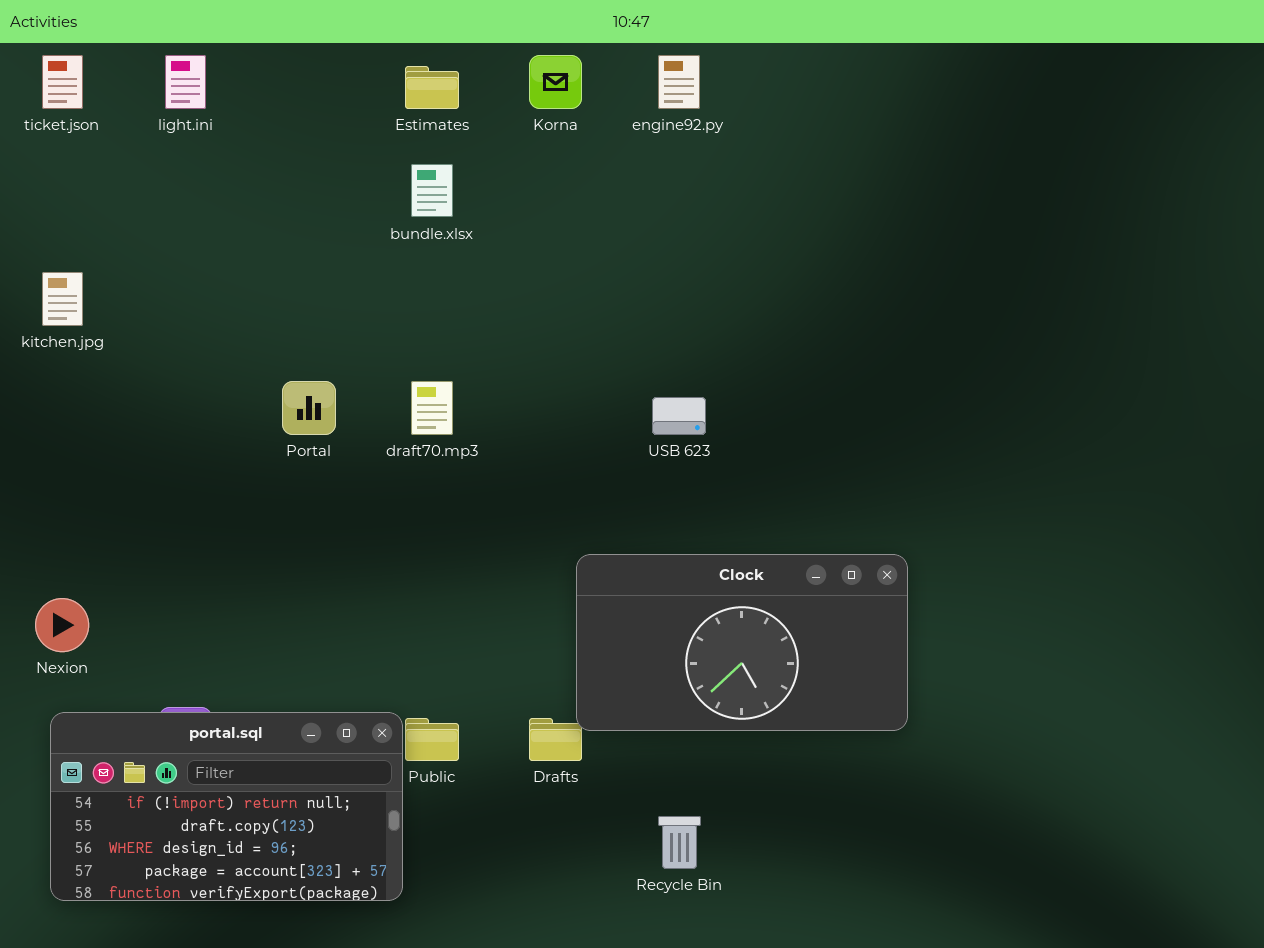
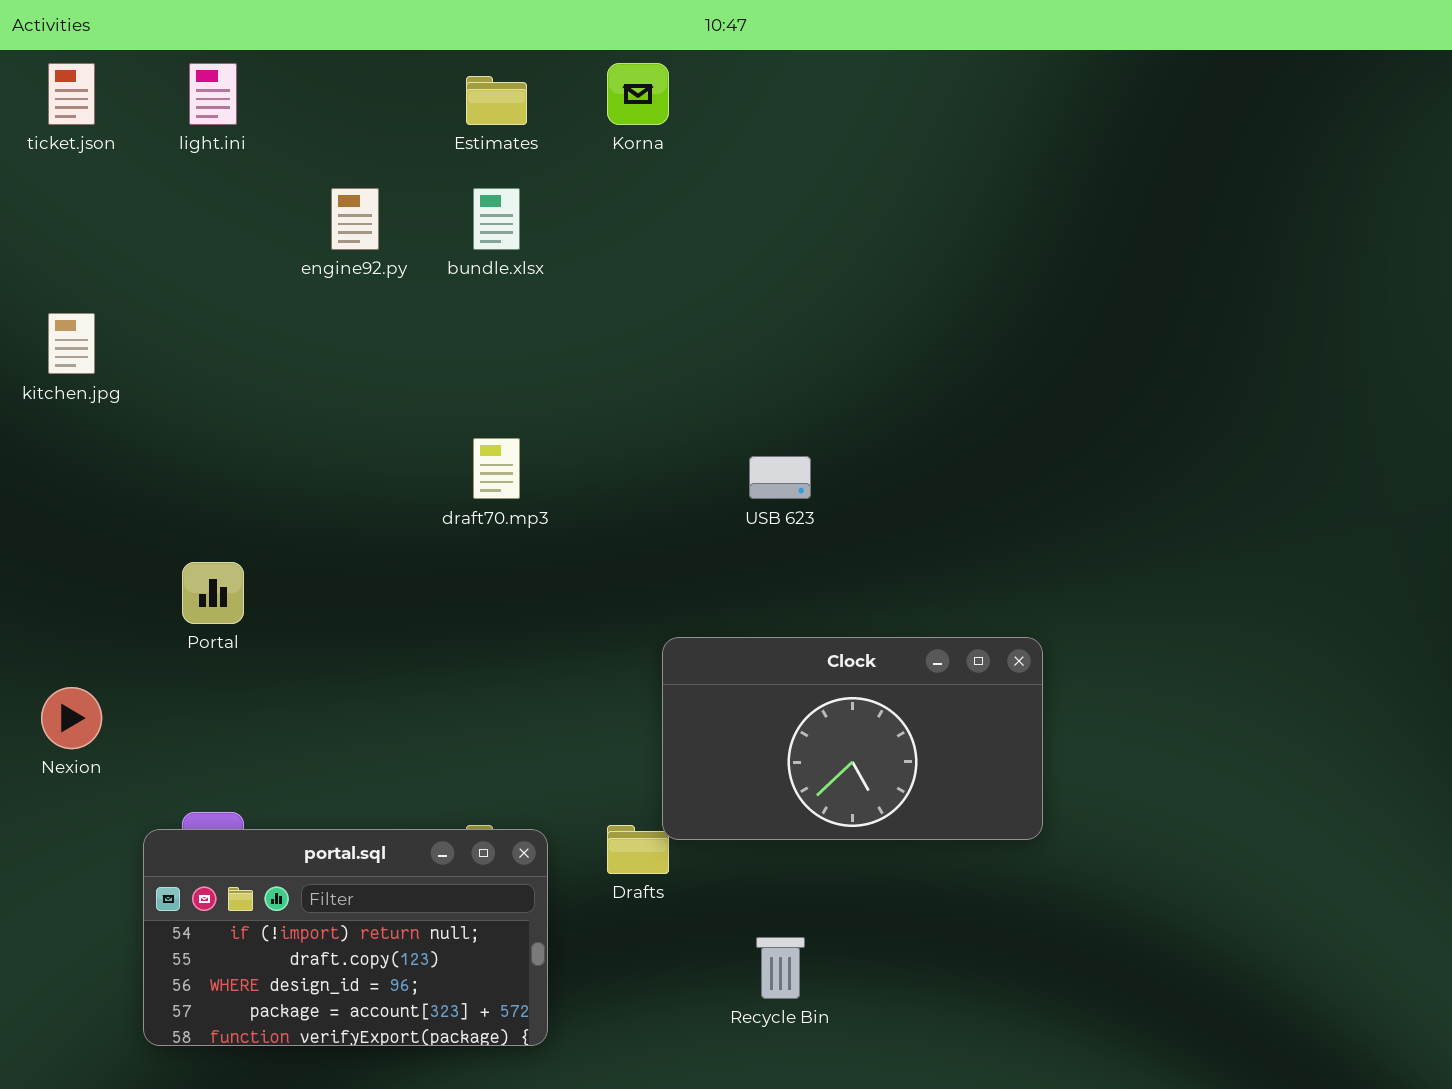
engine92.py: [658,55,700,109] -> [331,188,379,250], moved
Portal: [282,381,336,435] -> [182,562,244,624], moved
portal.sql: [50,712,403,901] -> [143,829,548,1046], moved

